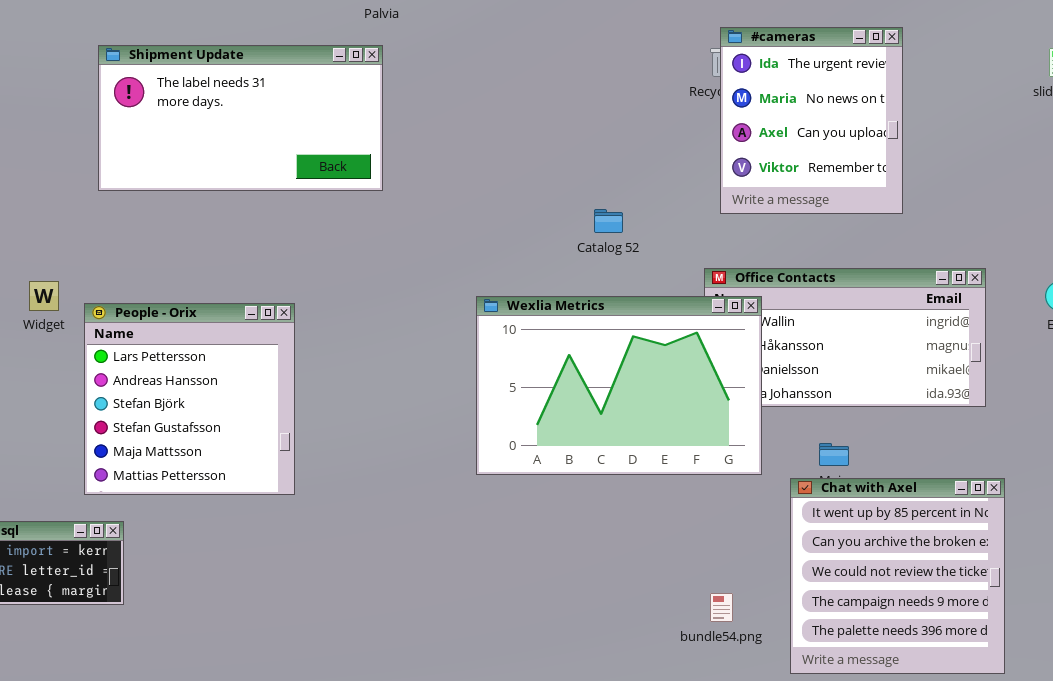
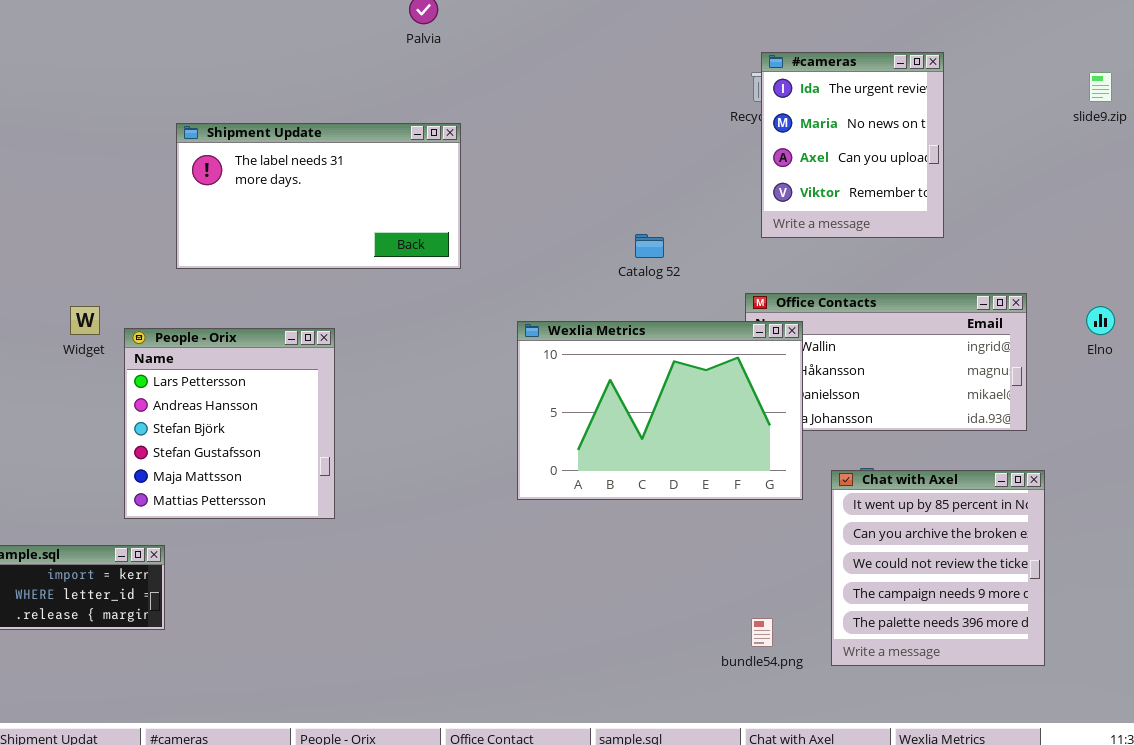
Shipment Update: [98,45,383,191] -> [176,123,461,269], moved
Chat with Axel: [790,478,1005,674] -> [831,470,1045,666], moved

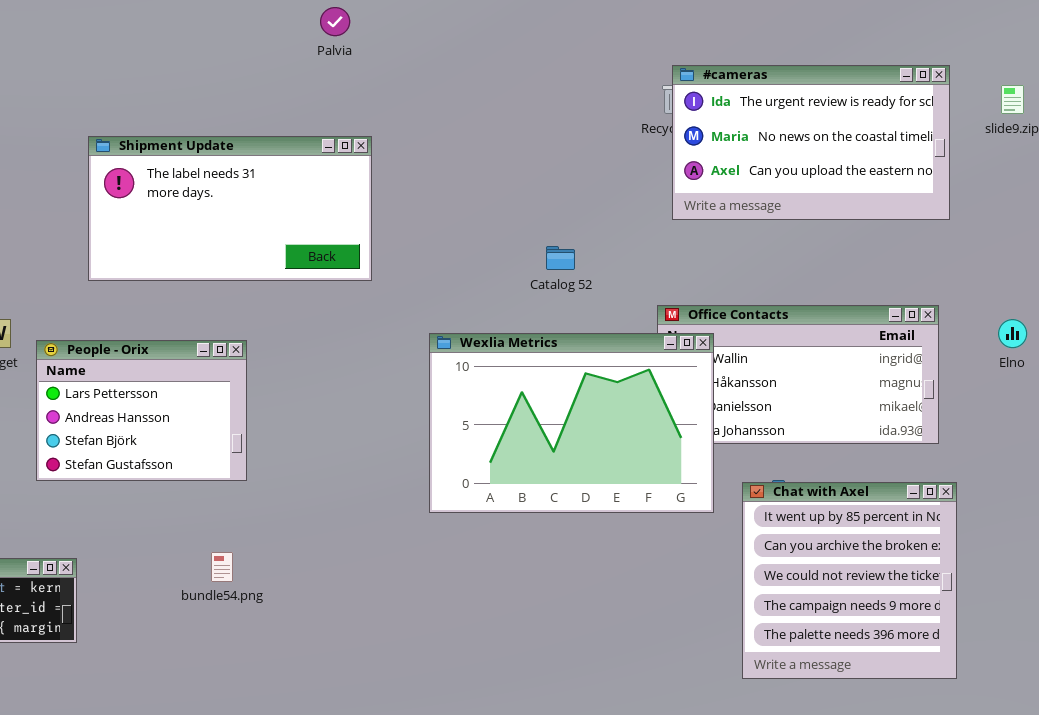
#cameras: [761,52,944,238] -> [672,65,950,220], resized
People - Orix: [124,328,335,519] -> [36,340,247,481], resized
bundle54.png: [751,618,773,647] -> [211,552,233,582], moved

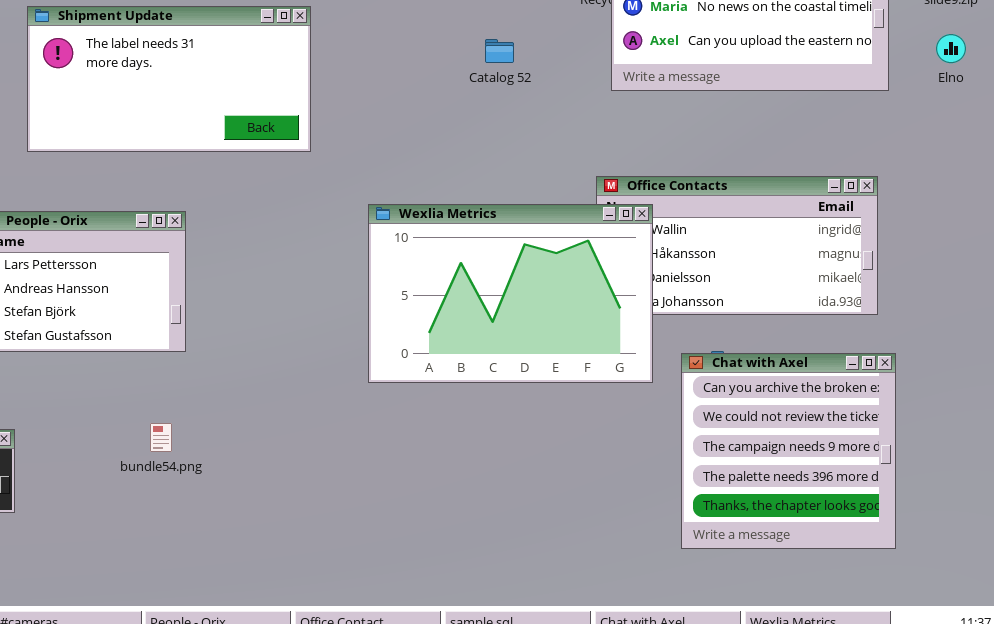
Catalog 52: [546,246,575,270] -> [485,39,514,63], moved
Elno: [998,319,1027,348] -> [936,34,966,63], moved
Chat with Axel: [742,482,957,679] -> [681,353,896,549], scrolled down 1 row

